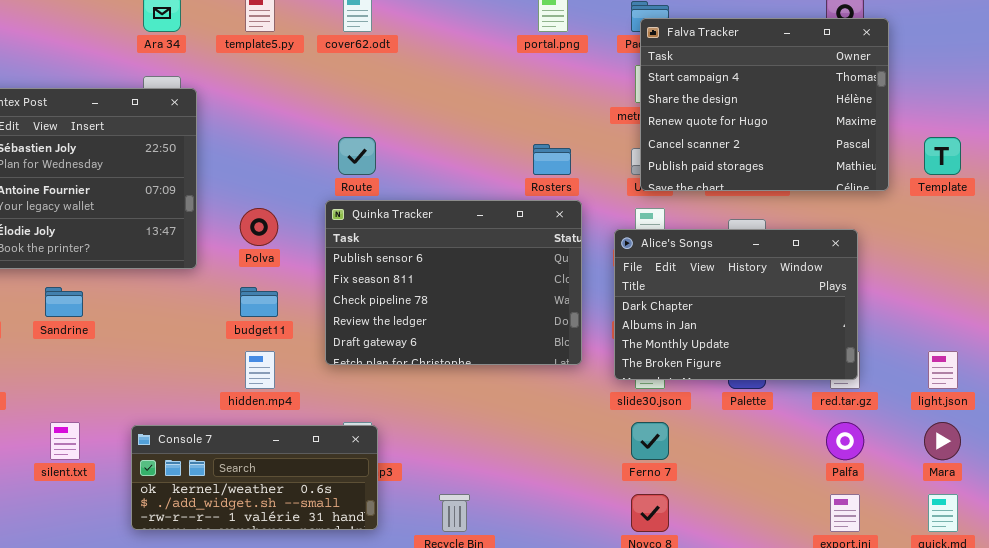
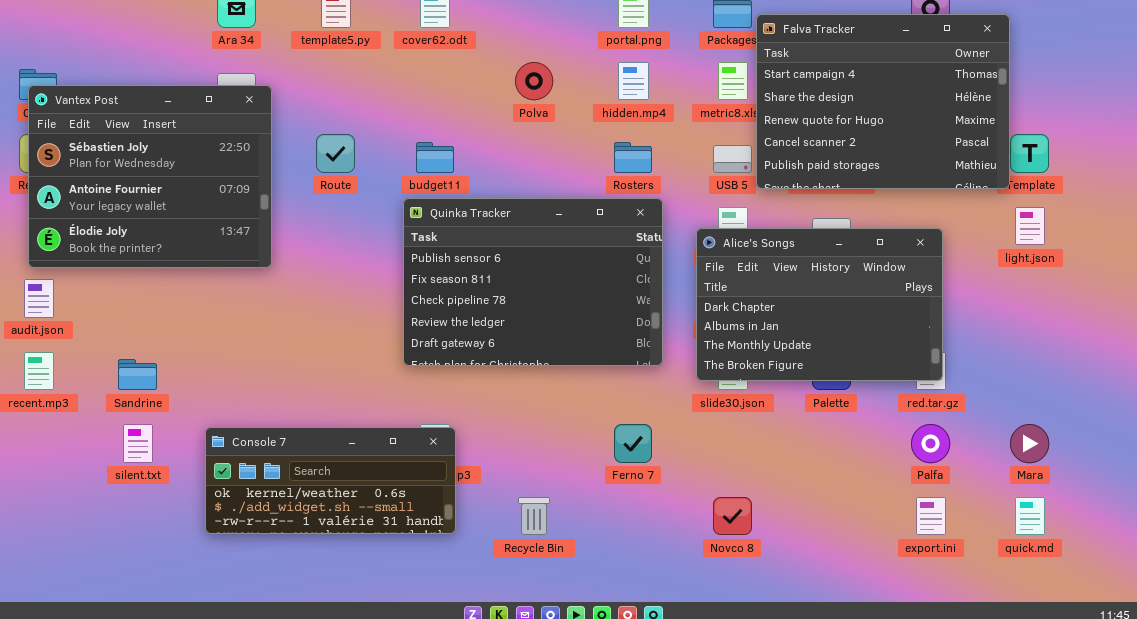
Falva Tracker: [640,18,889,191] -> [756,14,1010,189], moved
Route: [338,137,376,175] -> [316,134,355,173], moved
Polva: [240,208,278,246] -> [515,62,553,100], moved
Sandrine: [45,287,83,317] -> [118,359,157,390], moved
budget11: [240,287,278,317] -> [416,142,454,173], moved
hidden.mp4: [245,351,275,389] -> [618,62,649,100], moved
light.json: [928,351,958,389] -> [1015,207,1045,245], moved
Ferno 7: [631,422,669,460] -> [614,424,652,463], moved

